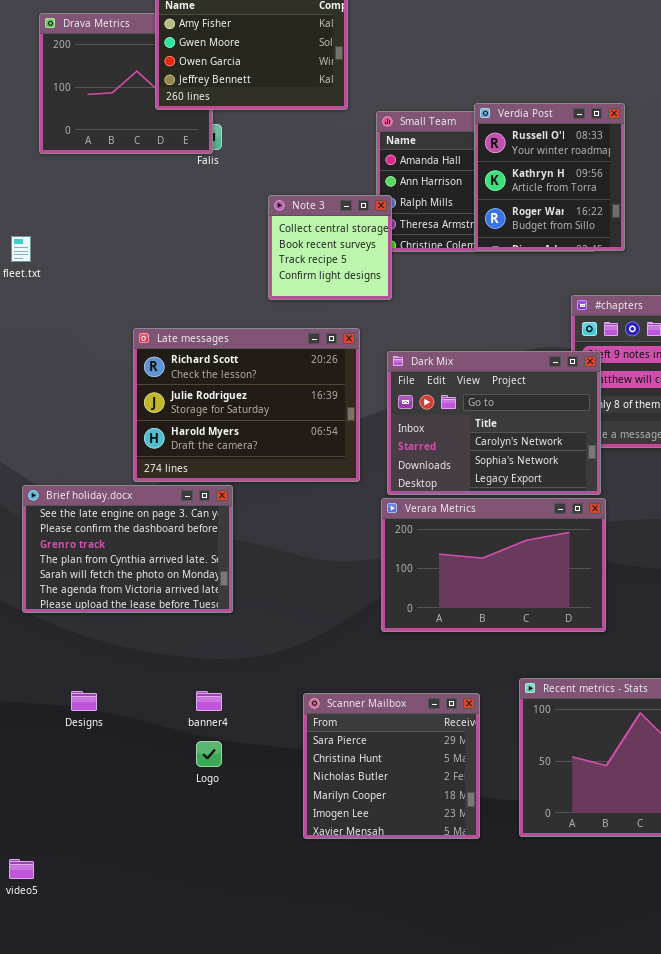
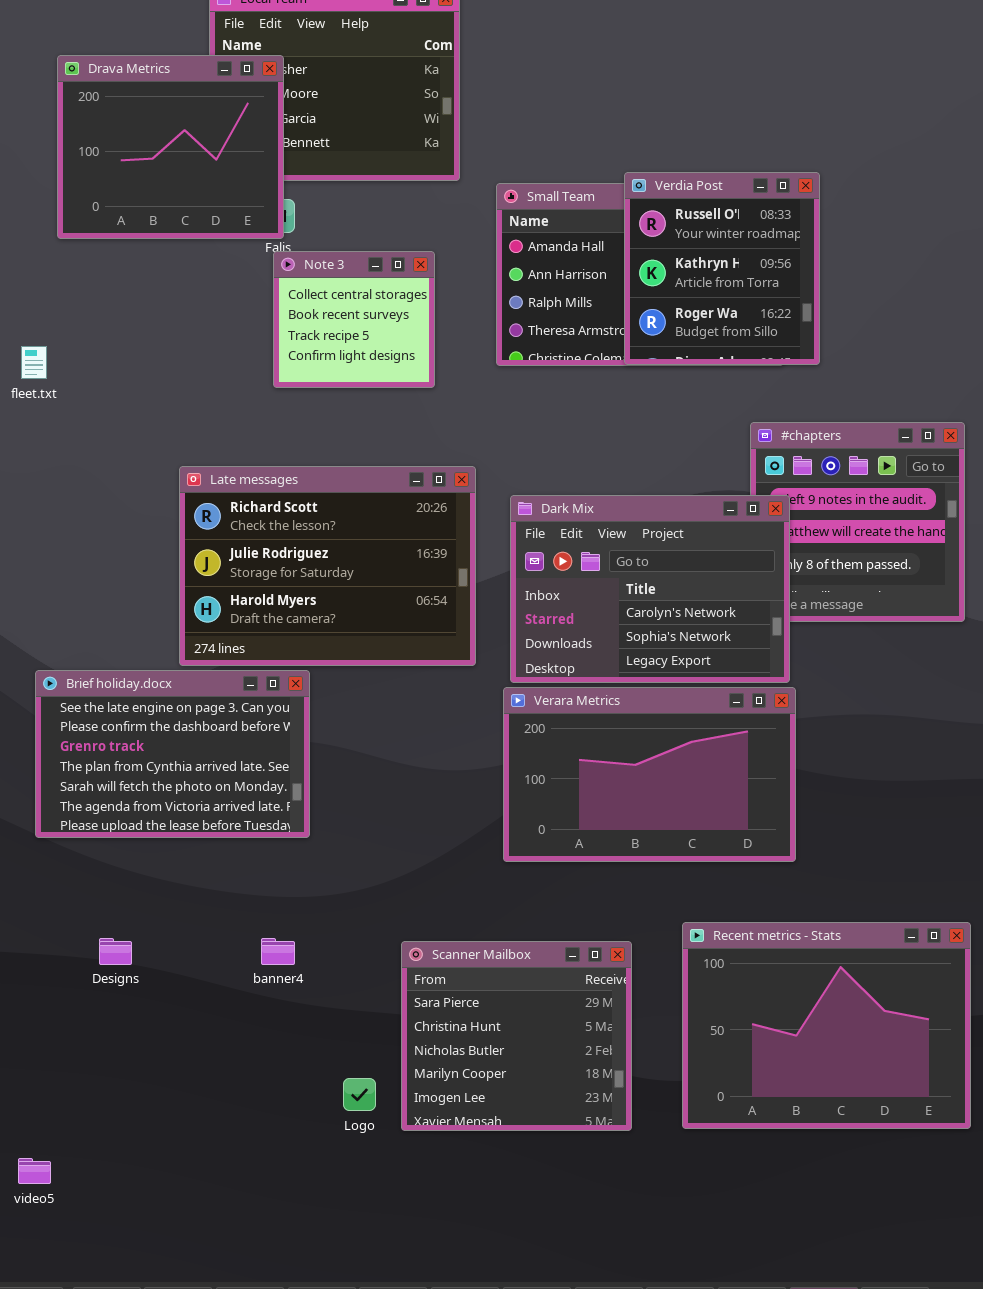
Drava Metrics: [39,13,213,154] -> [57,55,284,239], raised
Note 3: [268,195,392,300] -> [273,251,435,388], moved
Logo: [196,741,222,767] -> [343,1078,376,1111], moved

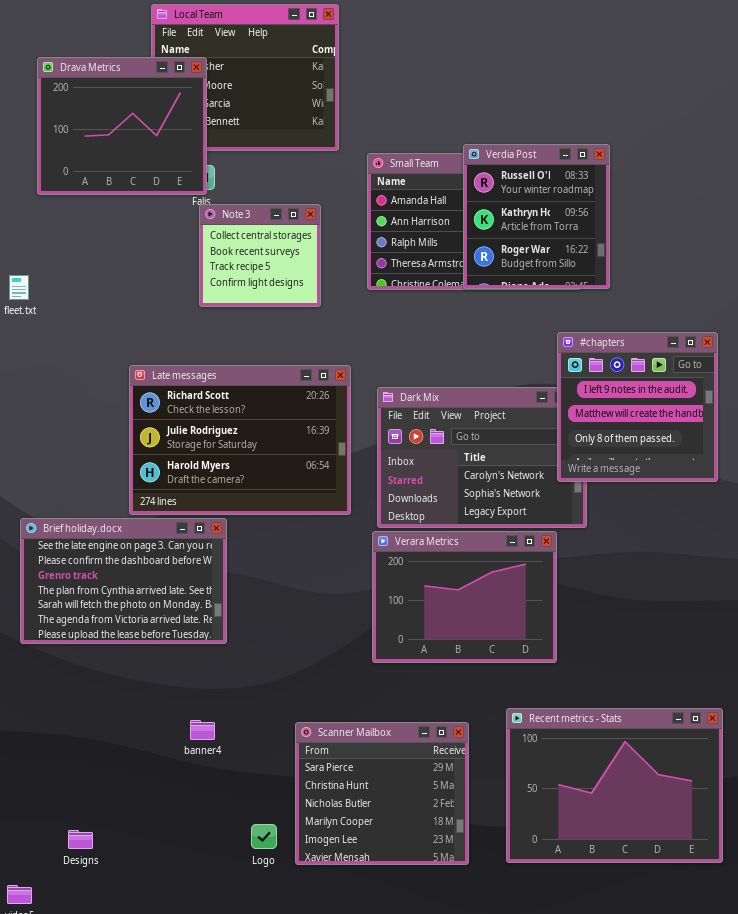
#chapters: [750,422,965,622] -> [557,332,718,482], raised
Verara Metrics: [503,687,796,862] -> [372,531,557,663], resized
Designs: [99,938,132,965] -> [68,830,93,849], moved

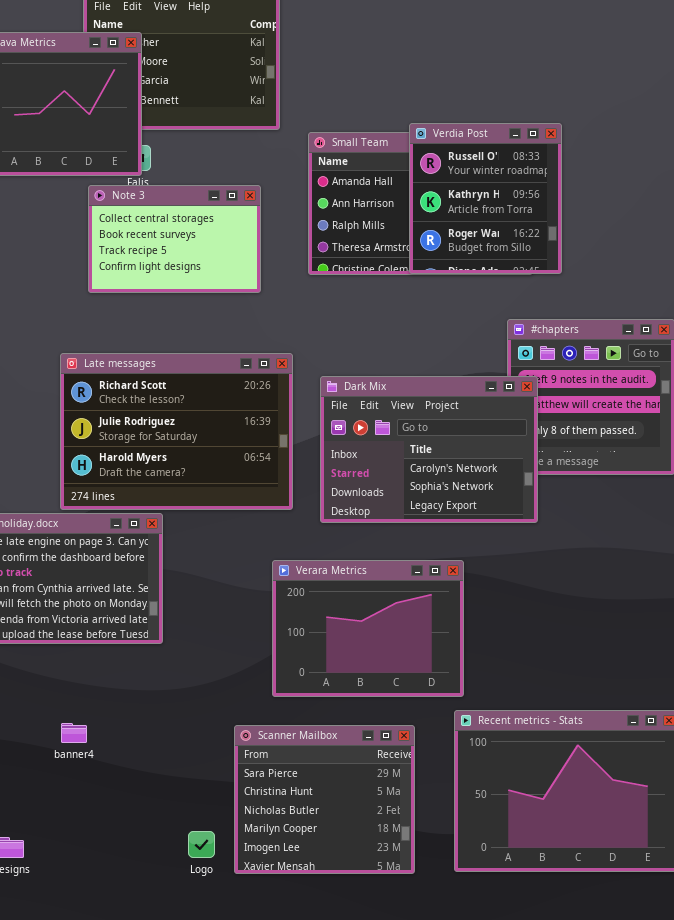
Note 3: [199,204,321,307] -> [88,185,261,293], resized
Dark Mix: [377,387,587,528] -> [320,376,538,523], raised
Verara Metrics: [372,531,557,663] -> [272,560,464,697], moved
banner4: [190,720,215,740] -> [61,723,87,743], moved

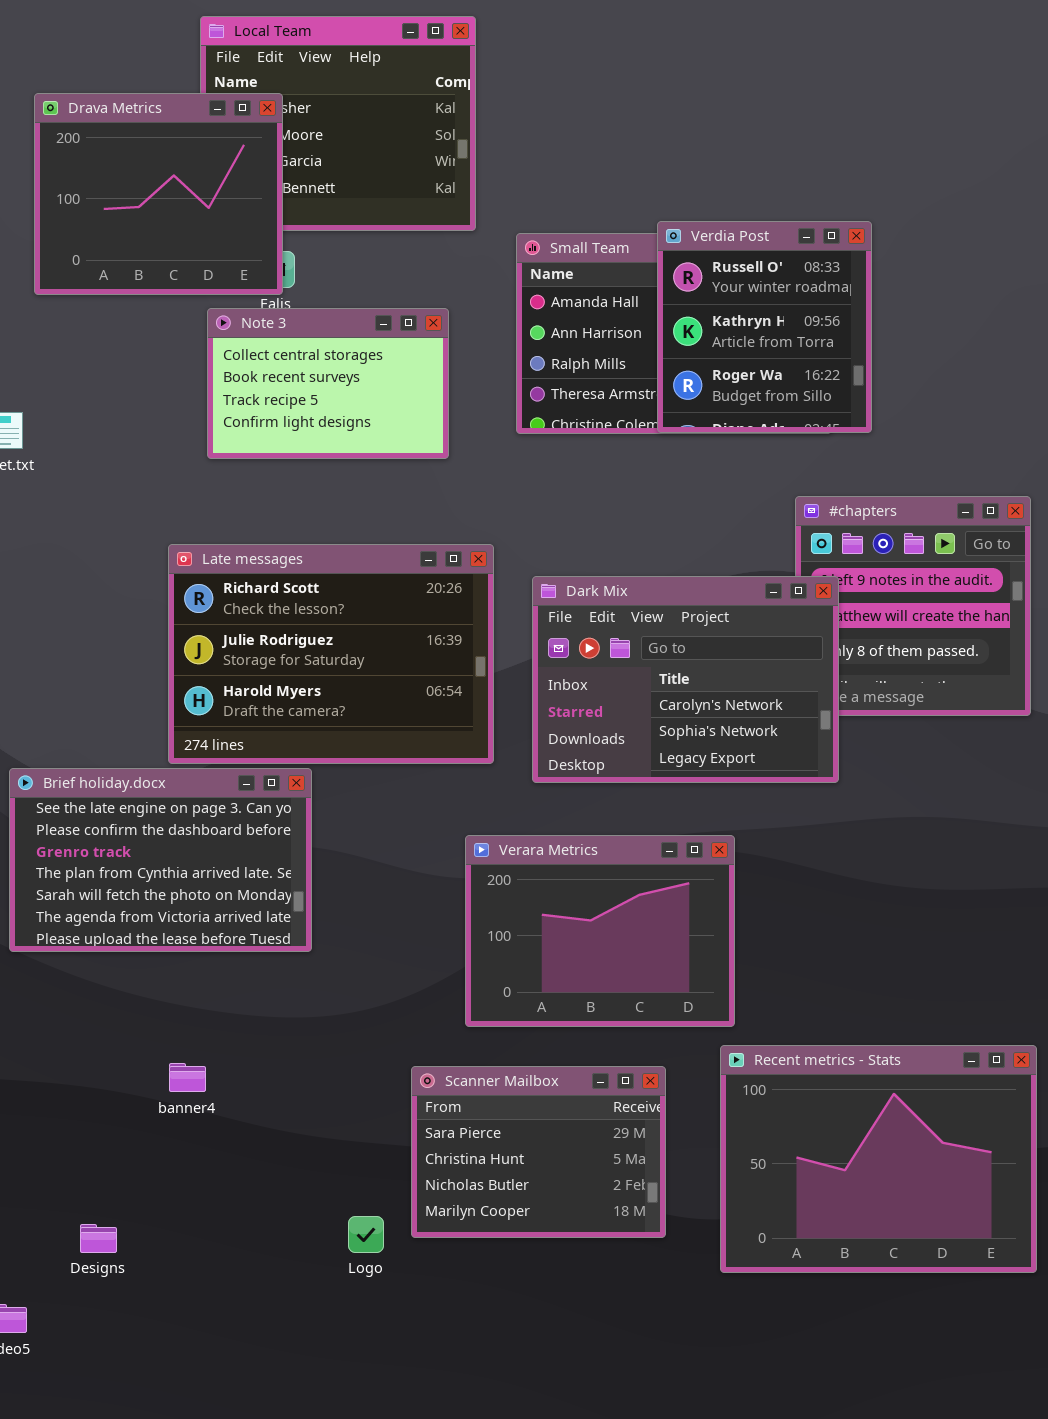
Scanner Mailbox: [234,725,415,874] -> [411,1066,666,1238], resized

